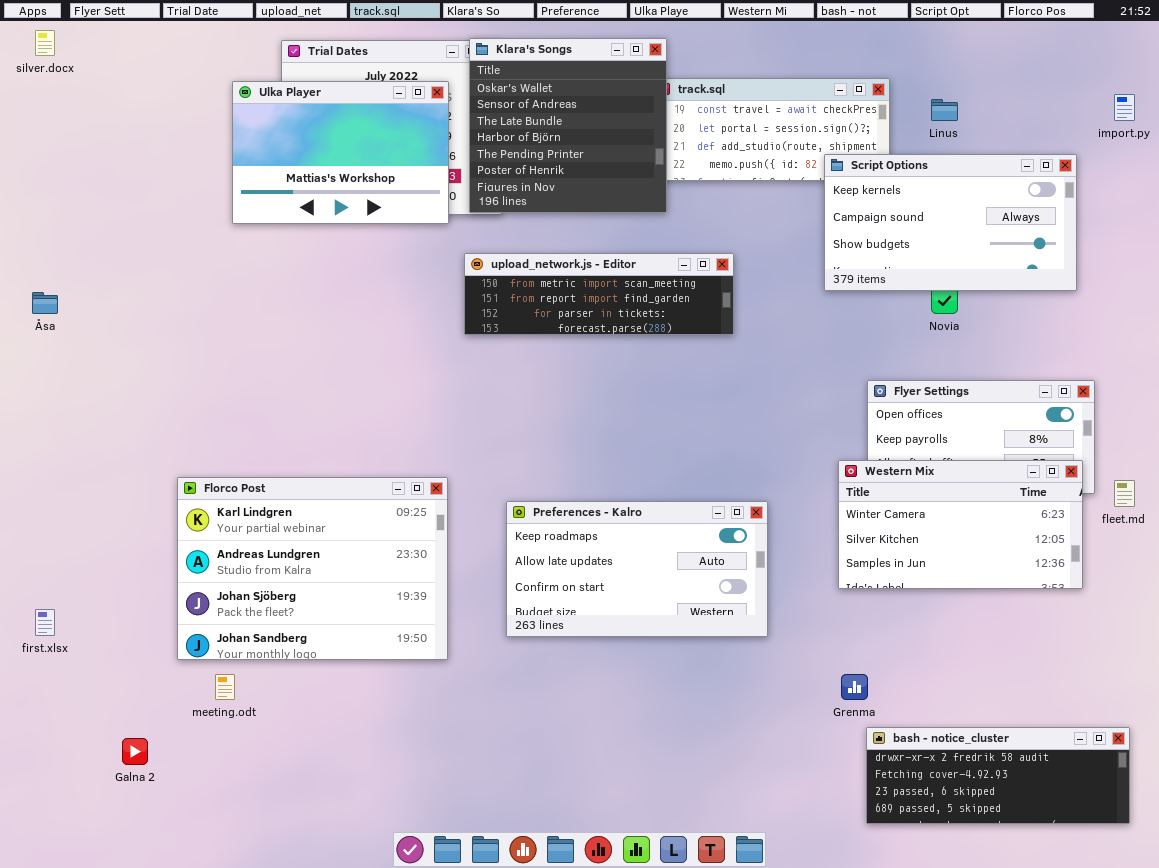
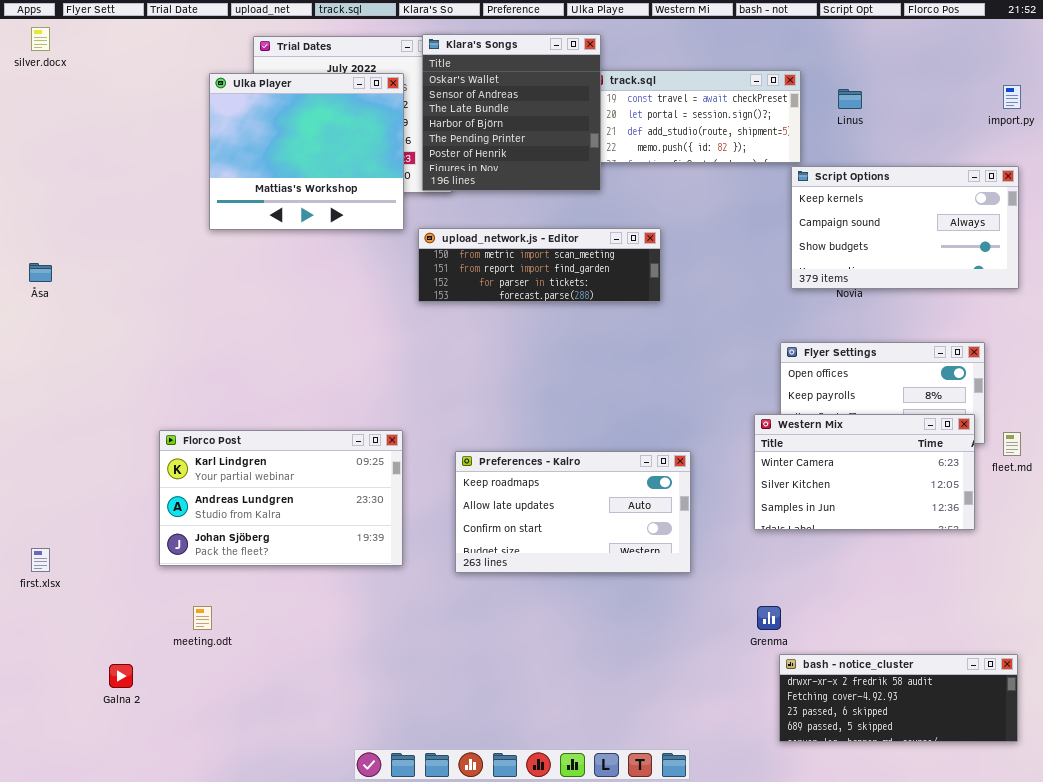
Ulka Player: [232,81,449,224] -> [209,73,404,230], resized
Script Options: [824,154,1077,291] -> [791,166,1019,289], moved
Florco Post: [177,477,448,660] -> [159,430,403,566], resized

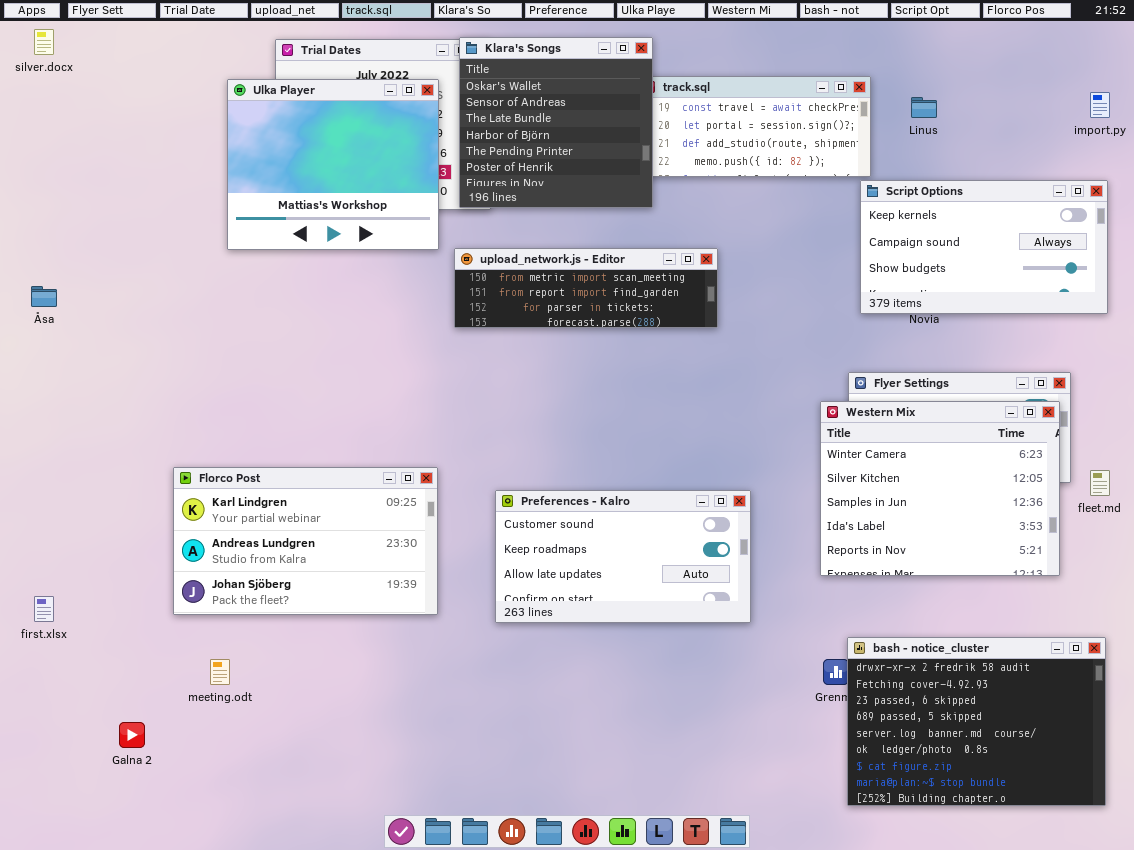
Western Mix: [754,414,975,530] -> [820,401,1060,576], resized
Preferences - Kalro: [455,451,691,573] -> [495,490,751,623], scrolled up 1 row
bash - notice_cluster: [779,654,1018,742] -> [847,637,1106,806], resized

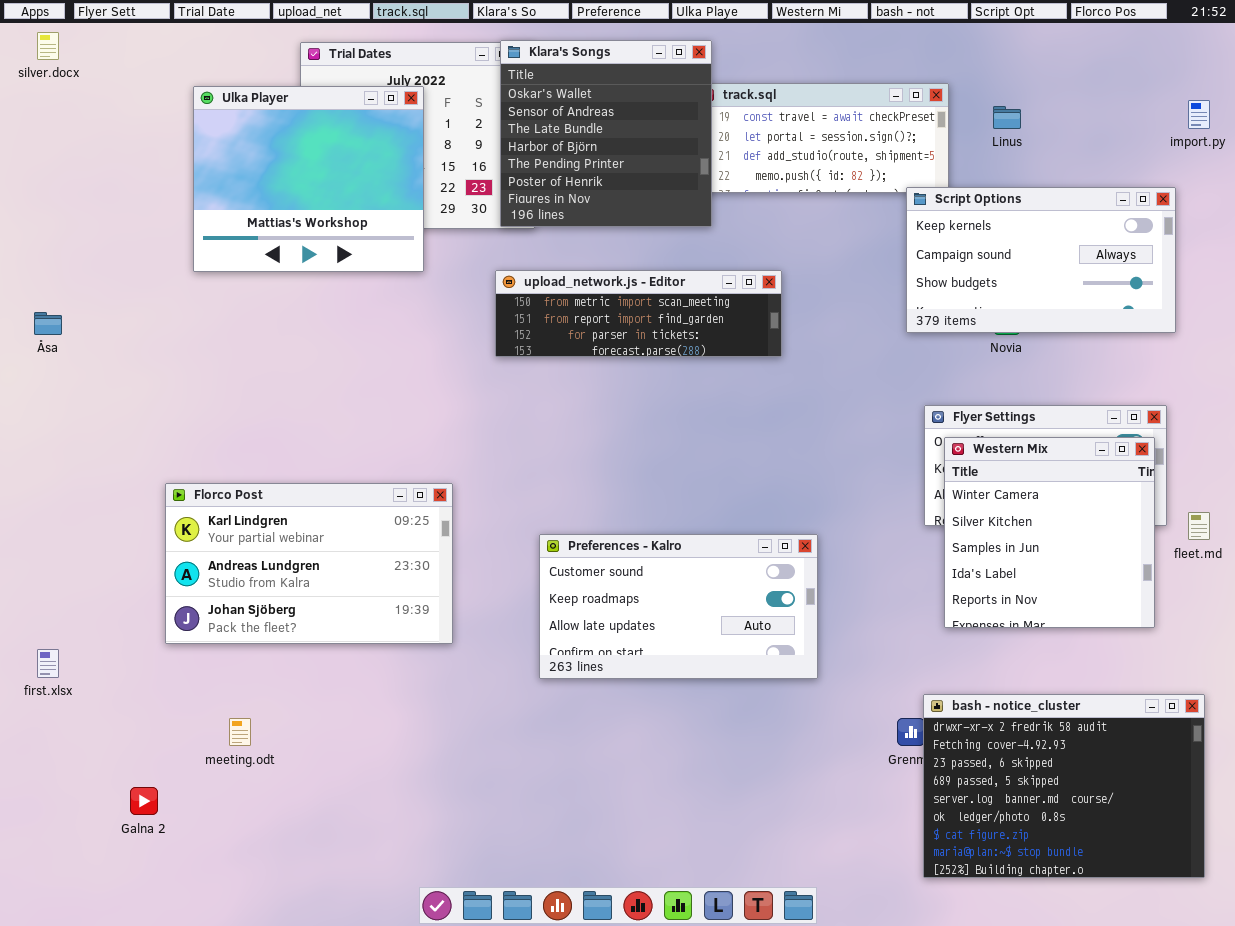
Ulka Player: [227,79,439,250] -> [193,86,424,272], moved
Script Options: [860,180,1108,314] -> [906,187,1176,333], moved
Western Mix: [820,401,1060,576] -> [944,437,1155,628], resized
Florco Post: [173,467,438,615] -> [165,483,453,644], moved

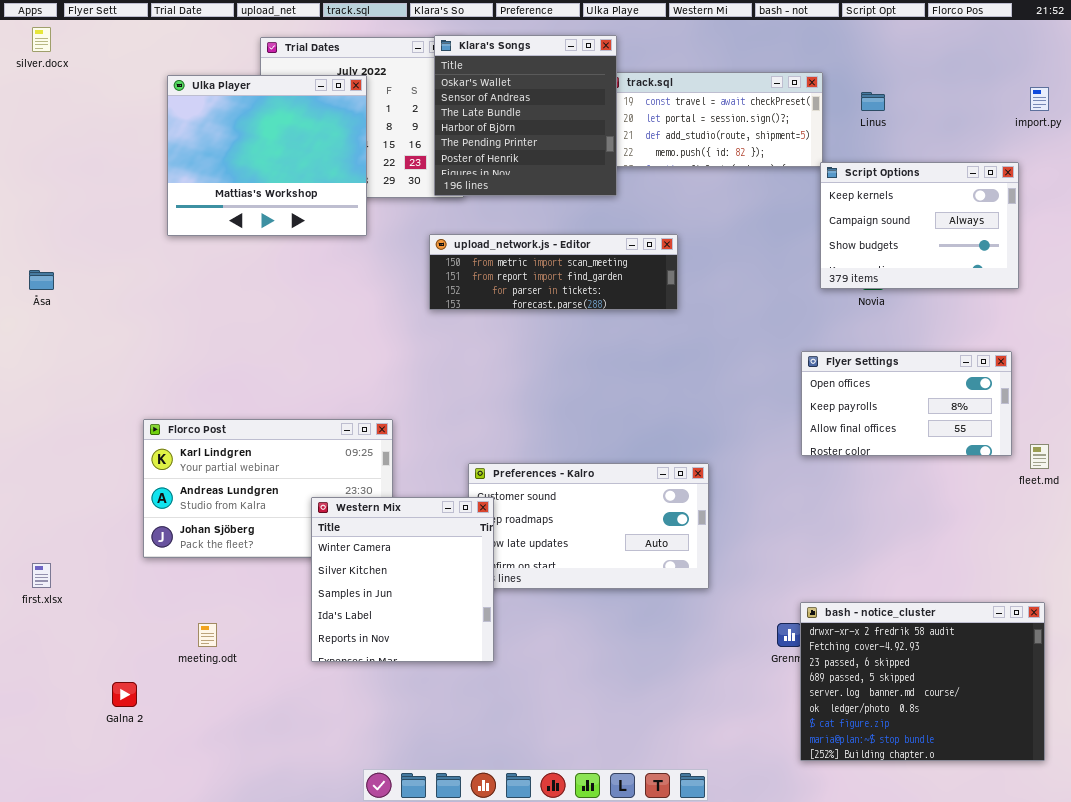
Script Options: [906,187,1176,333] -> [820,162,1019,289], resized
Western Mix: [944,437,1155,628] -> [311,497,494,662], moved

